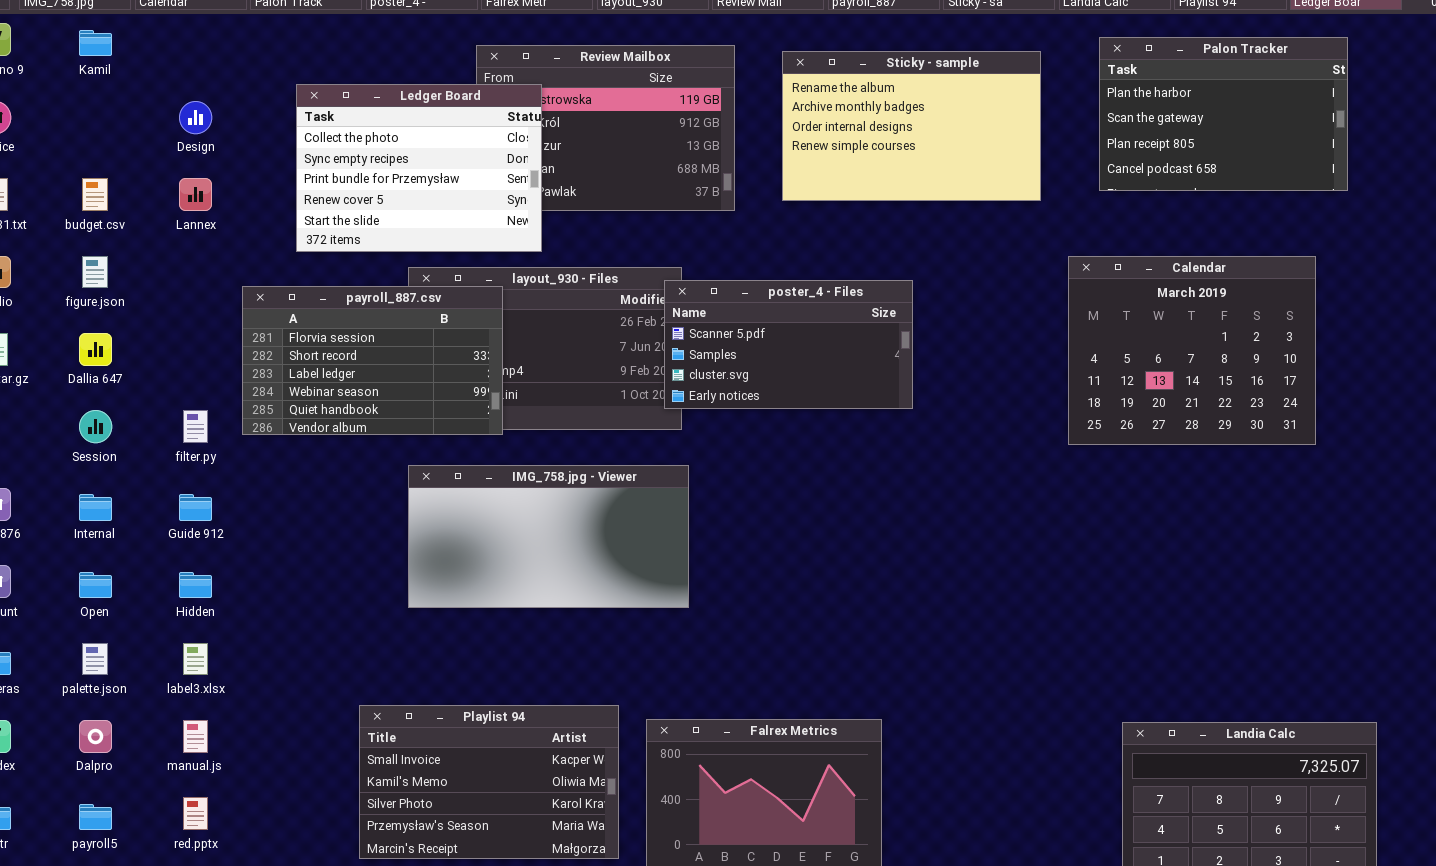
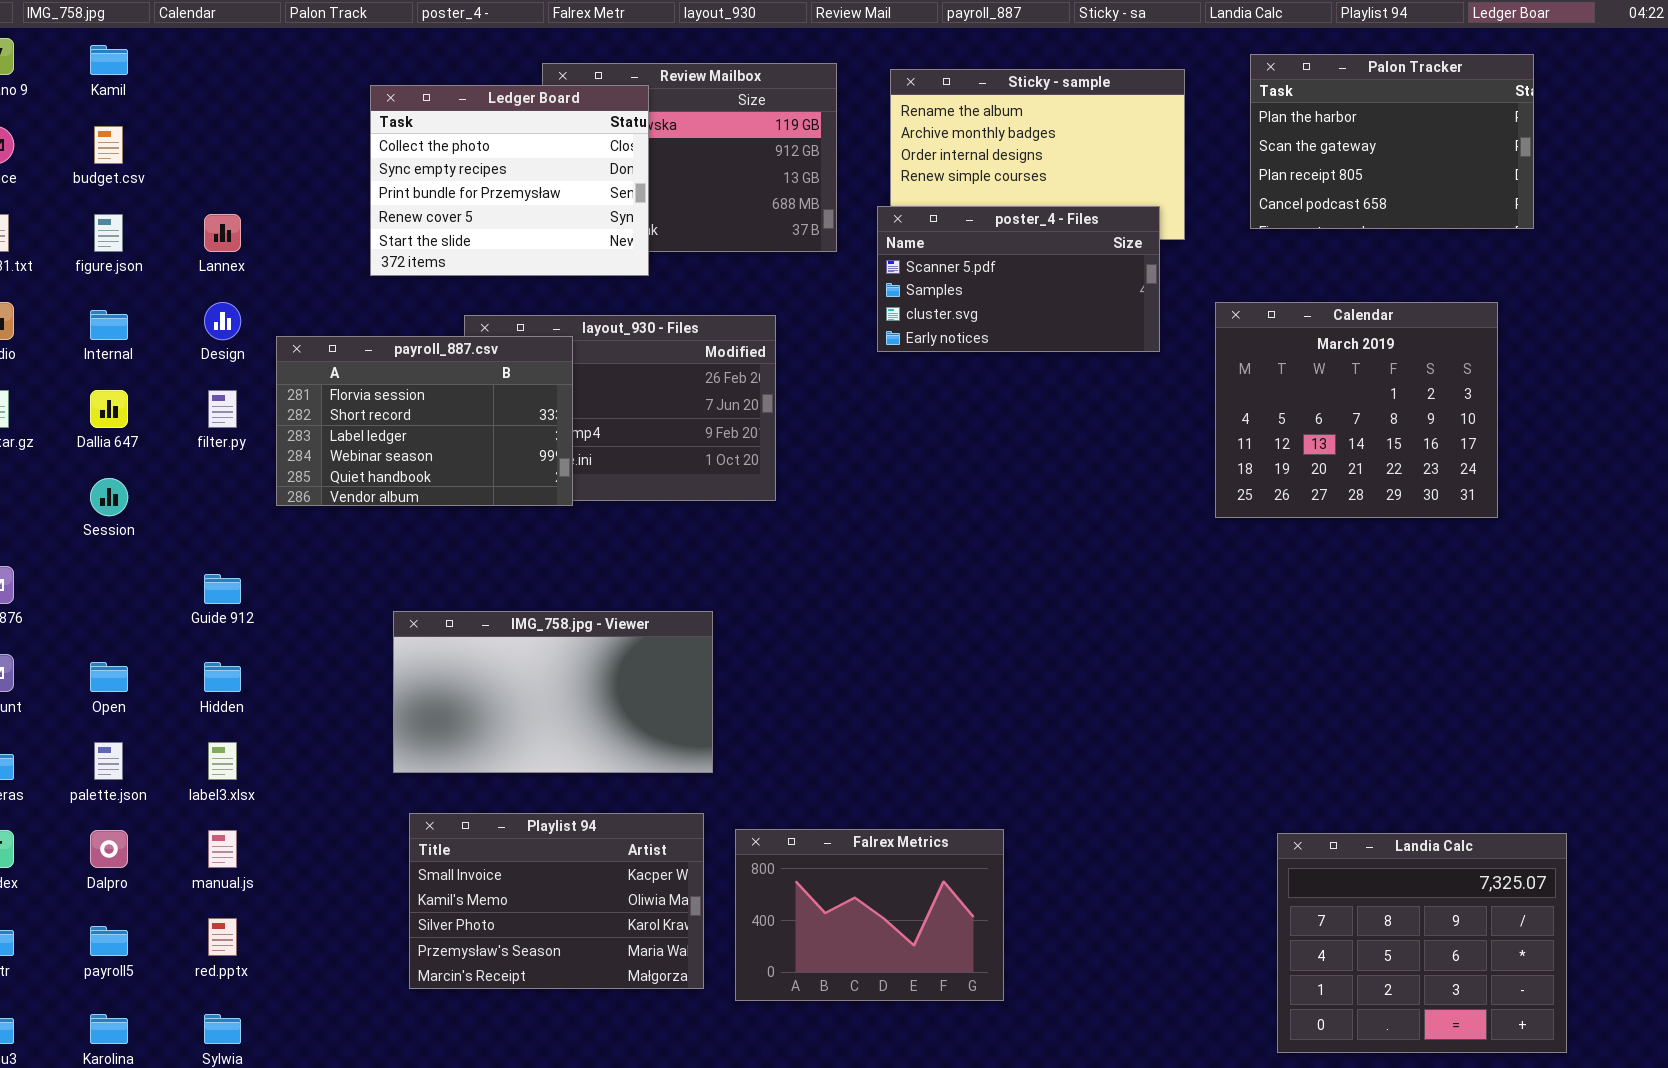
Ledger Board: [296,84,542,252] -> [370,85,649,276], moved
Design: [179,101,212,134] -> [204,302,241,340], moved
budget.csv: [82,178,108,211] -> [94,126,123,164], moved
figure.json: [82,256,108,288] -> [94,214,123,252], moved
poster_4 - Files: [664,280,913,409] -> [877,206,1160,352], moved
filter.py: [183,410,208,443] -> [208,390,237,428], moved
IMG_758.jpg - Viewer: [408,465,689,608] -> [393,611,713,773], moved
Internal: [79,494,112,521] -> [90,310,128,340], moved

